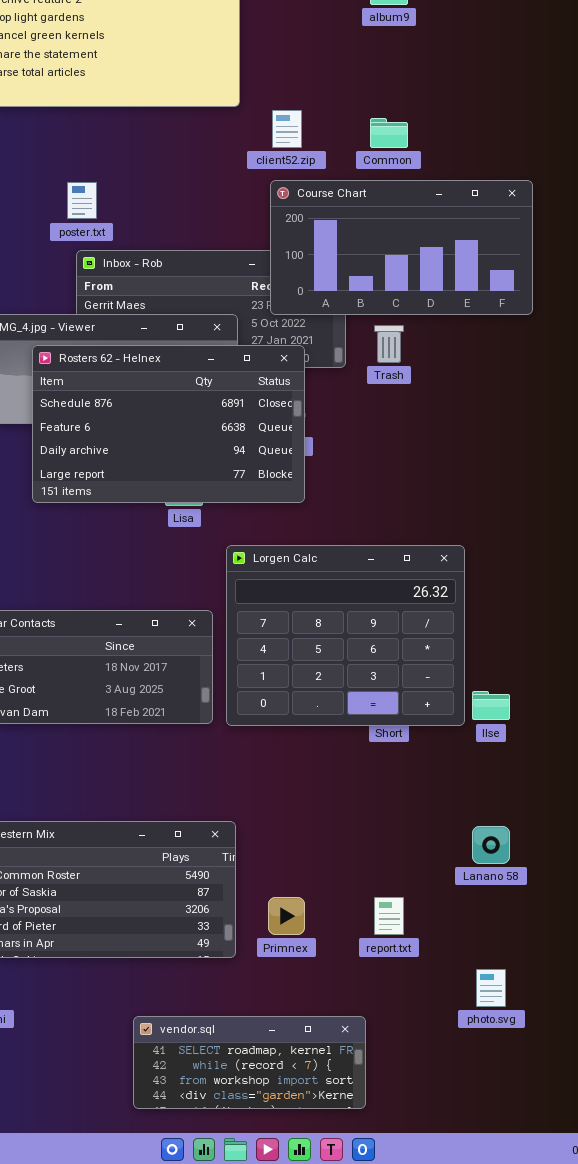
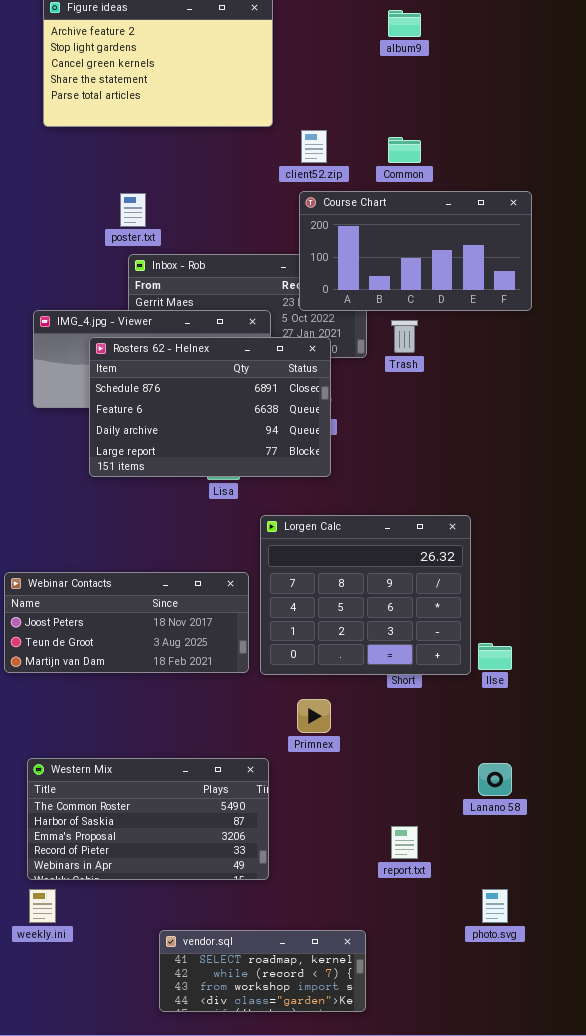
Primnex: [268,897,305,935] -> [297,699,331,733], moved
vendor.sql: [133,1016,366,1109] -> [159,930,366,1012], moved

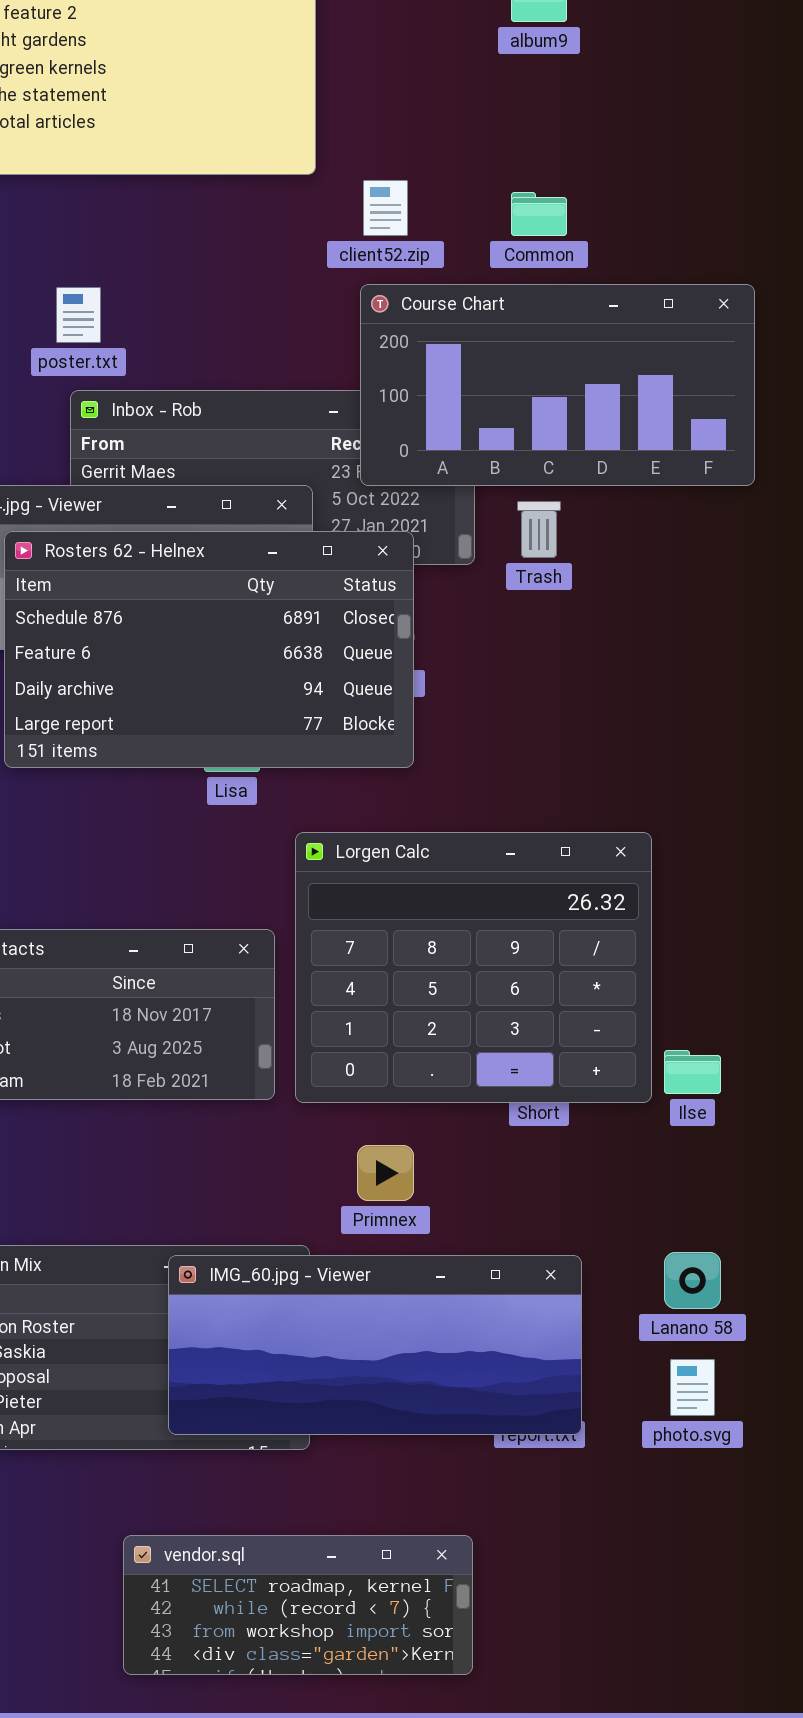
IMG_60.jpg - Viewer: none -> [168,1255,582,1435], opened
photo.svg: [482,889,508,923] -> [670,1359,715,1416], moved

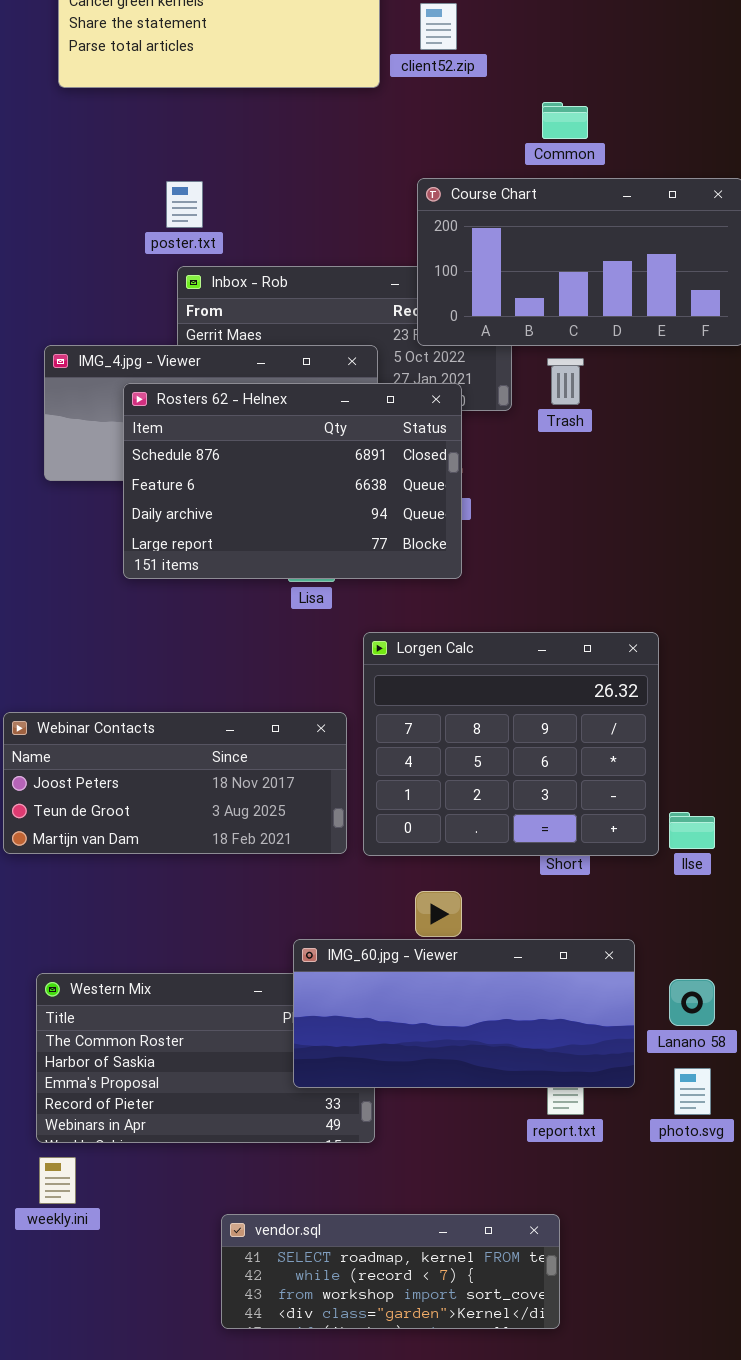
client52.zip: [363,180,408,236] -> [420,3,457,50], moved
IMG_60.jpg - Viewer: [168,1255,582,1435] -> [293,939,635,1088], moved
vendor.sql: [123,1535,473,1675] -> [221,1214,560,1329], resized

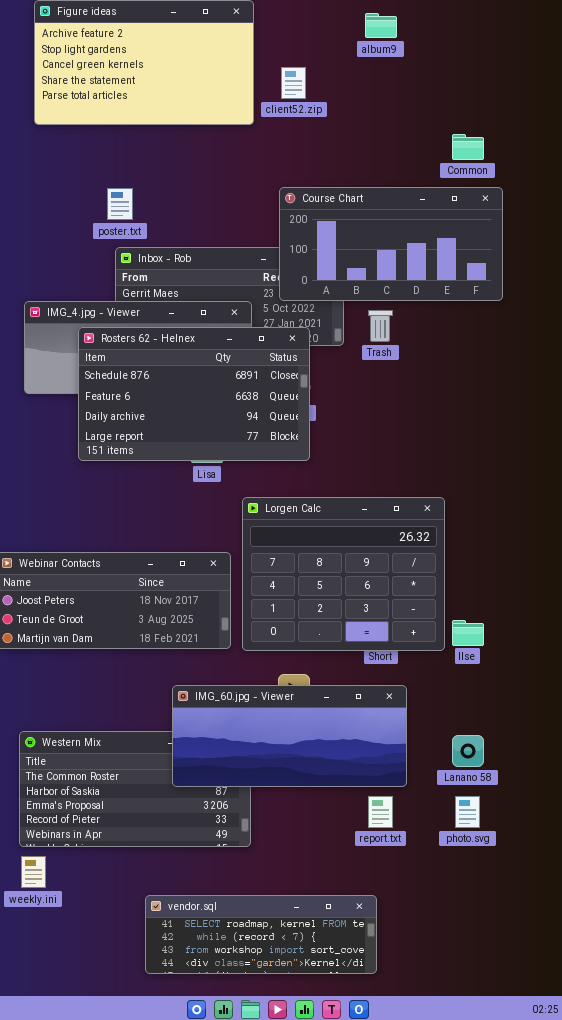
Common: [542,102,588,139] -> [452,134,484,160], moved
IMG_60.jpg - Viewer: [293,939,635,1088] -> [172,685,407,787], moved

